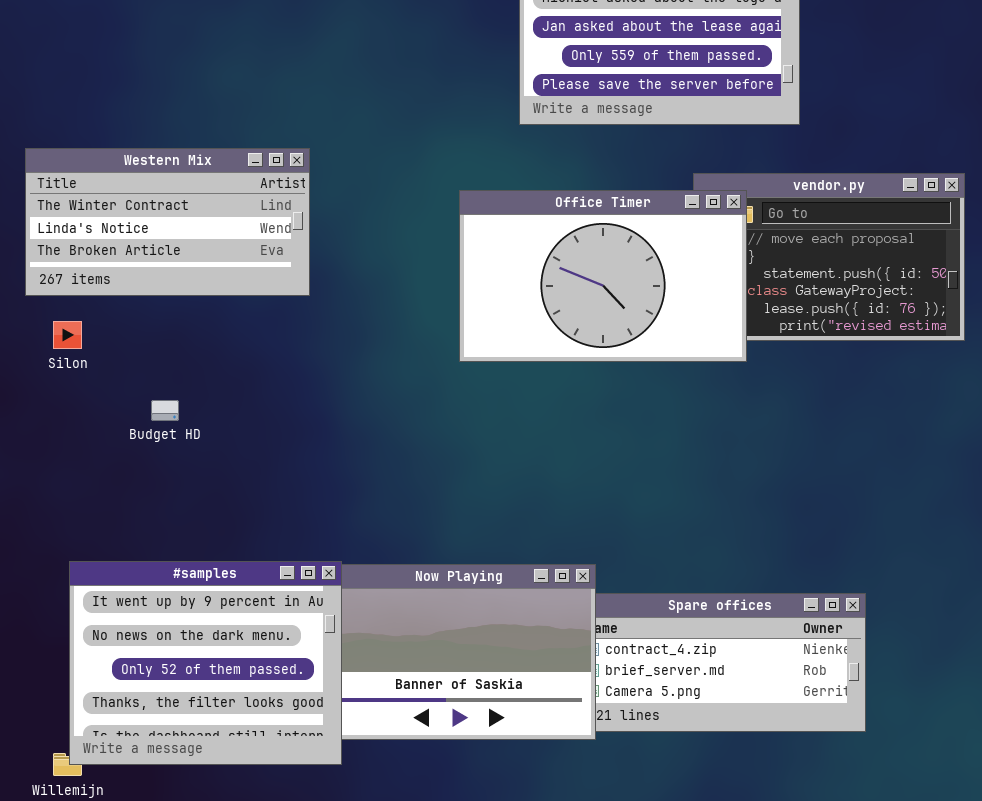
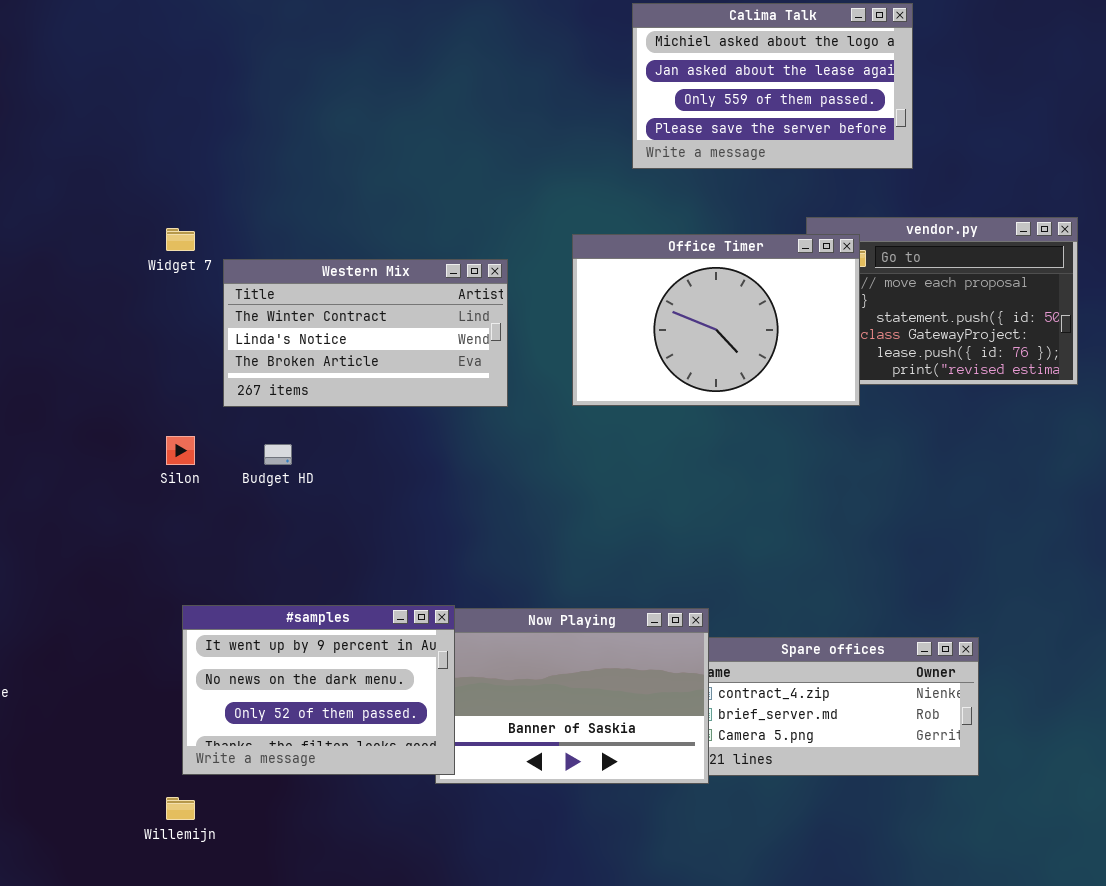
Western Mix: [25,148,310,296] -> [223,259,508,407], moved
Silon: [53,321,82,349] -> [166,436,195,465], moved
#samples: [69,561,342,765] -> [182,605,455,775], resized

